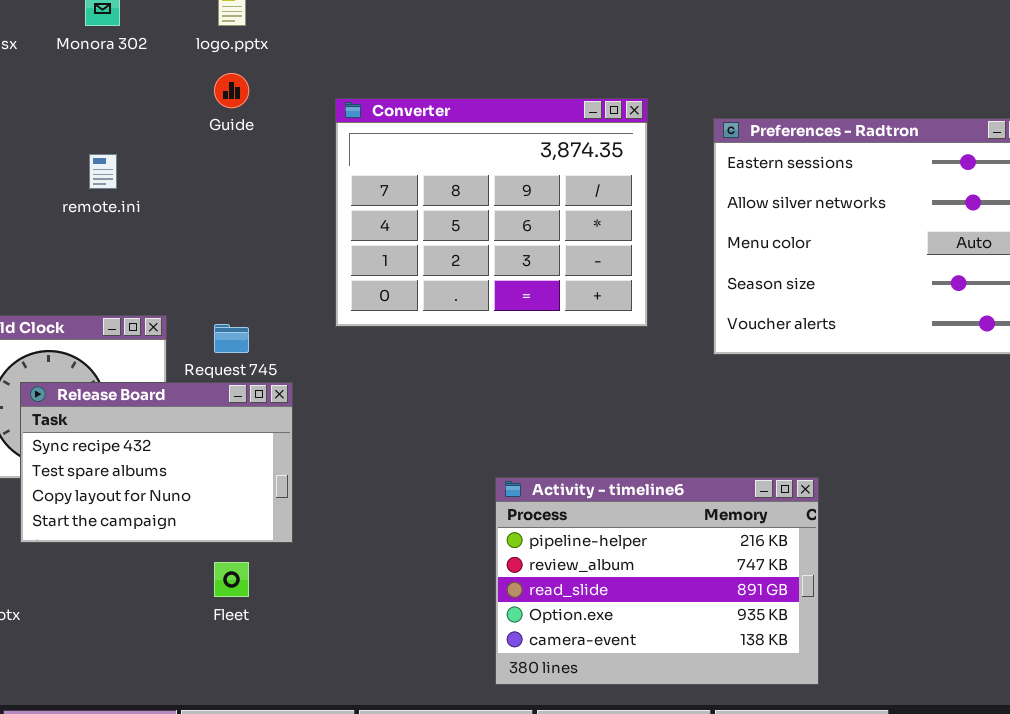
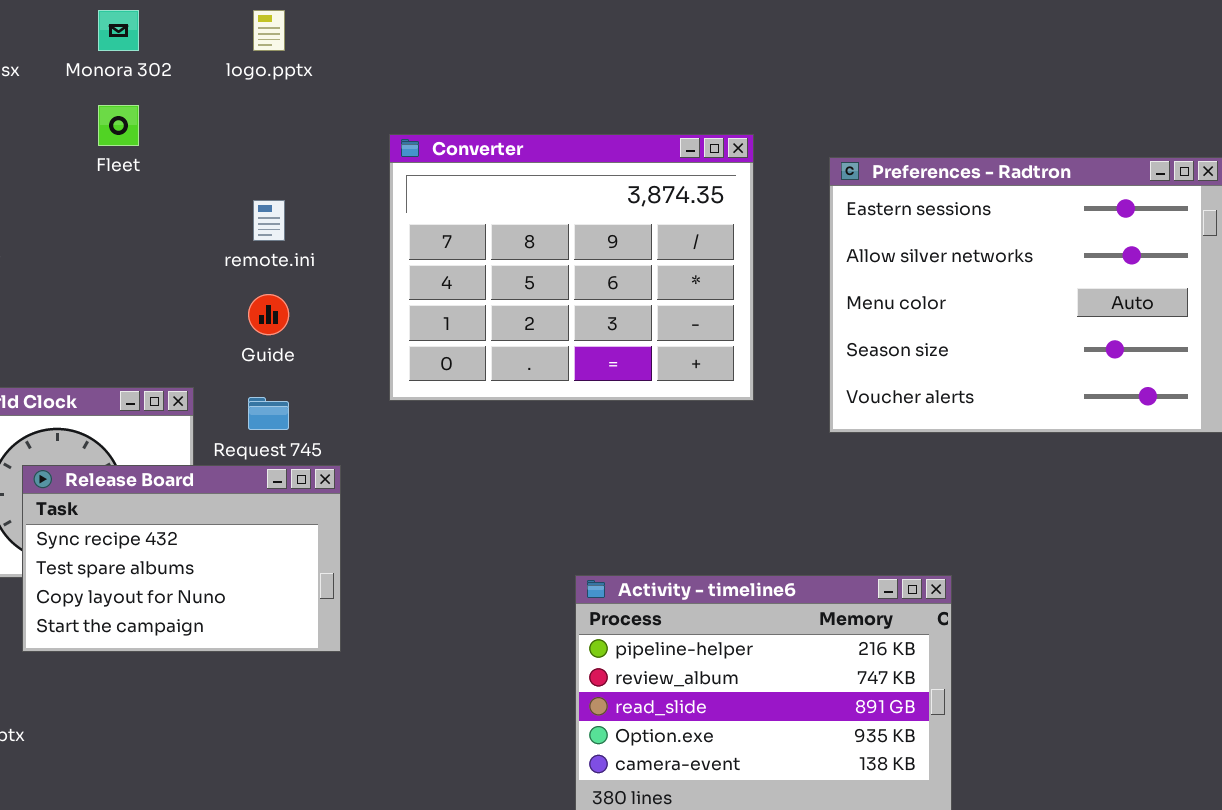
Guide: [214,73,249,108] -> [248,294,289,335], moved
remote.ini: [89,154,117,189] -> [253,200,285,241], moved
Fleet: [214,562,249,597] -> [98,105,139,146], moved

